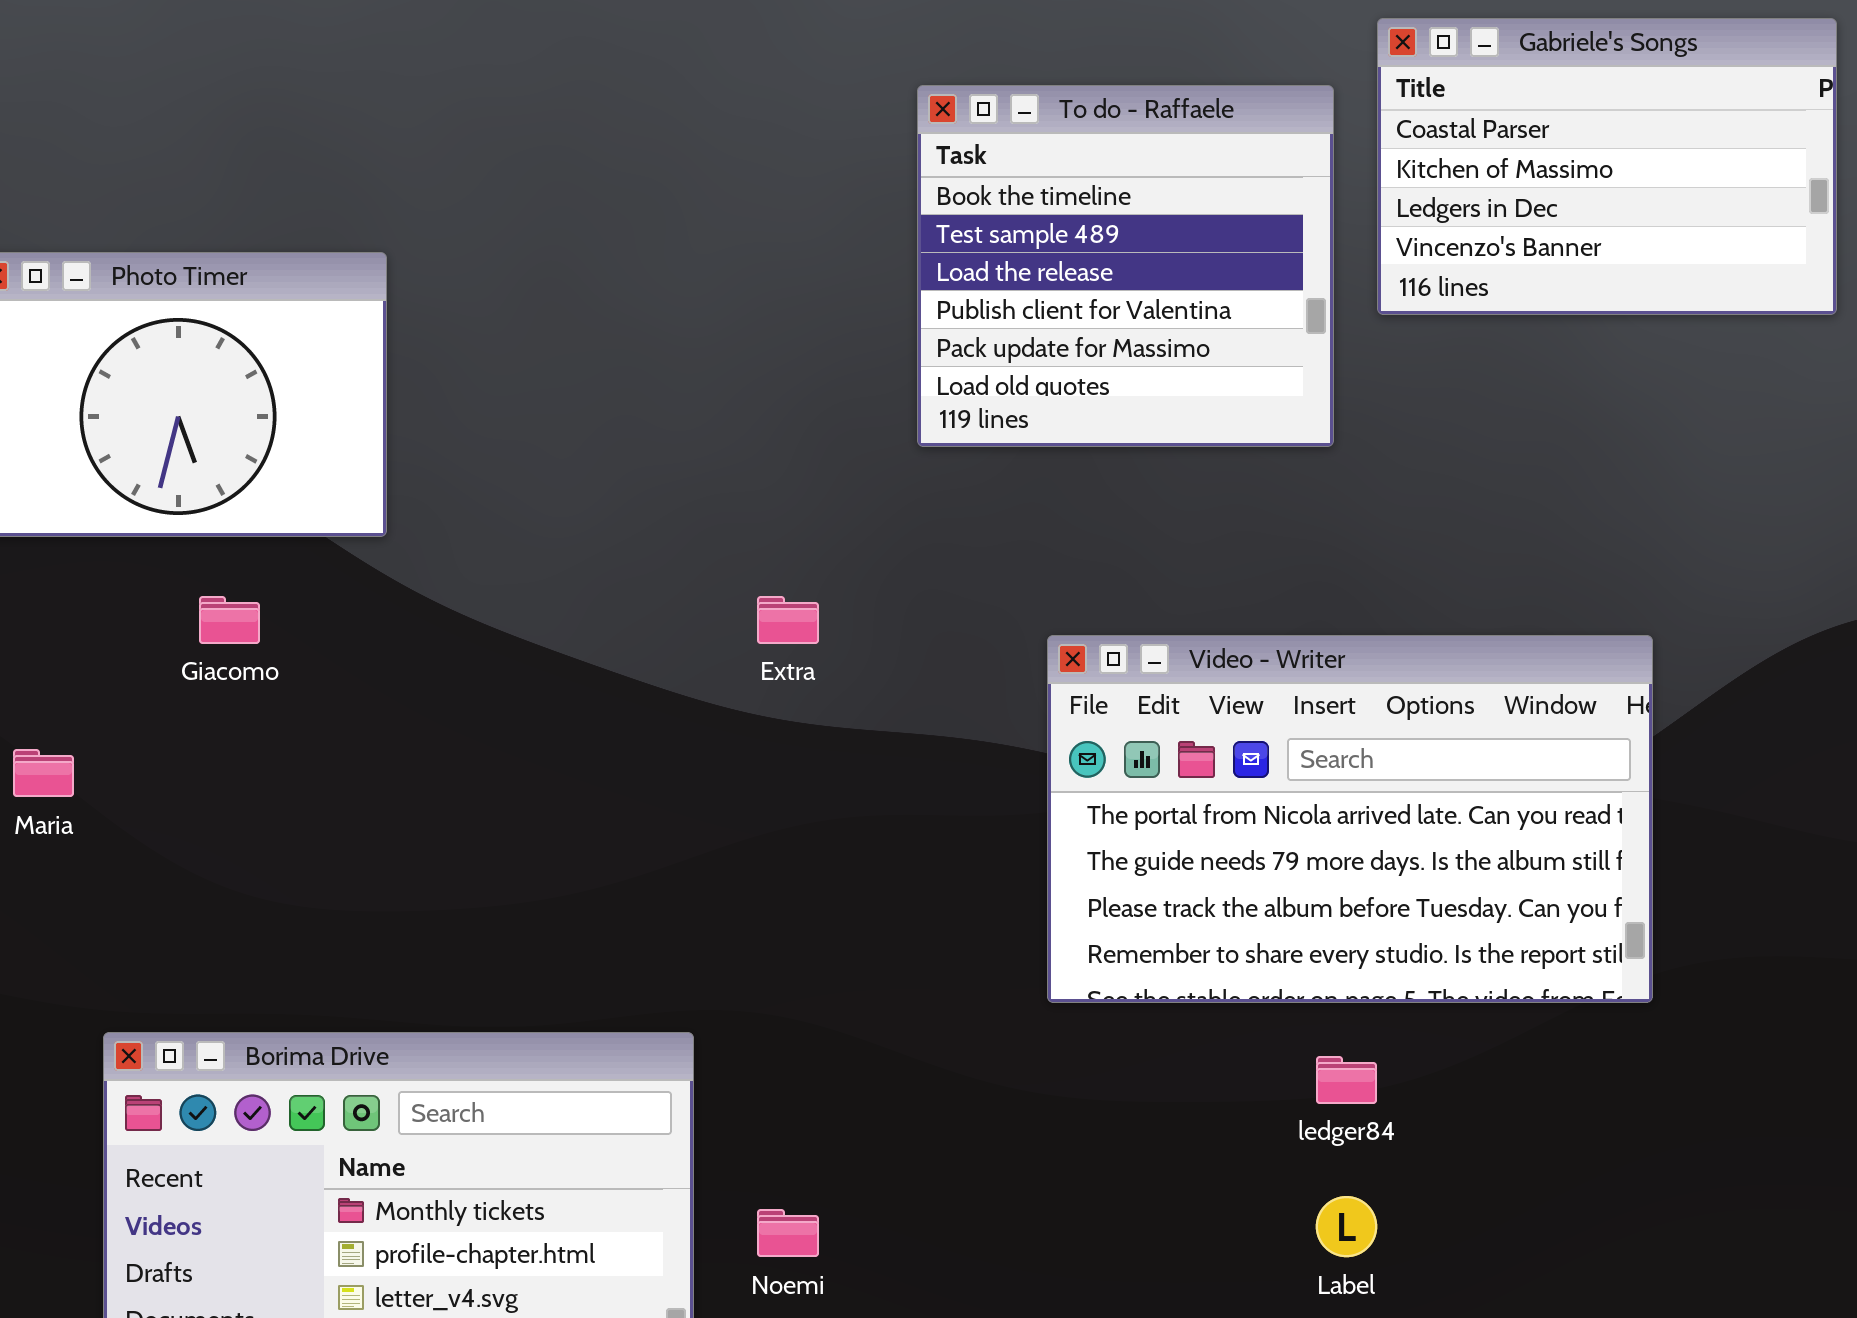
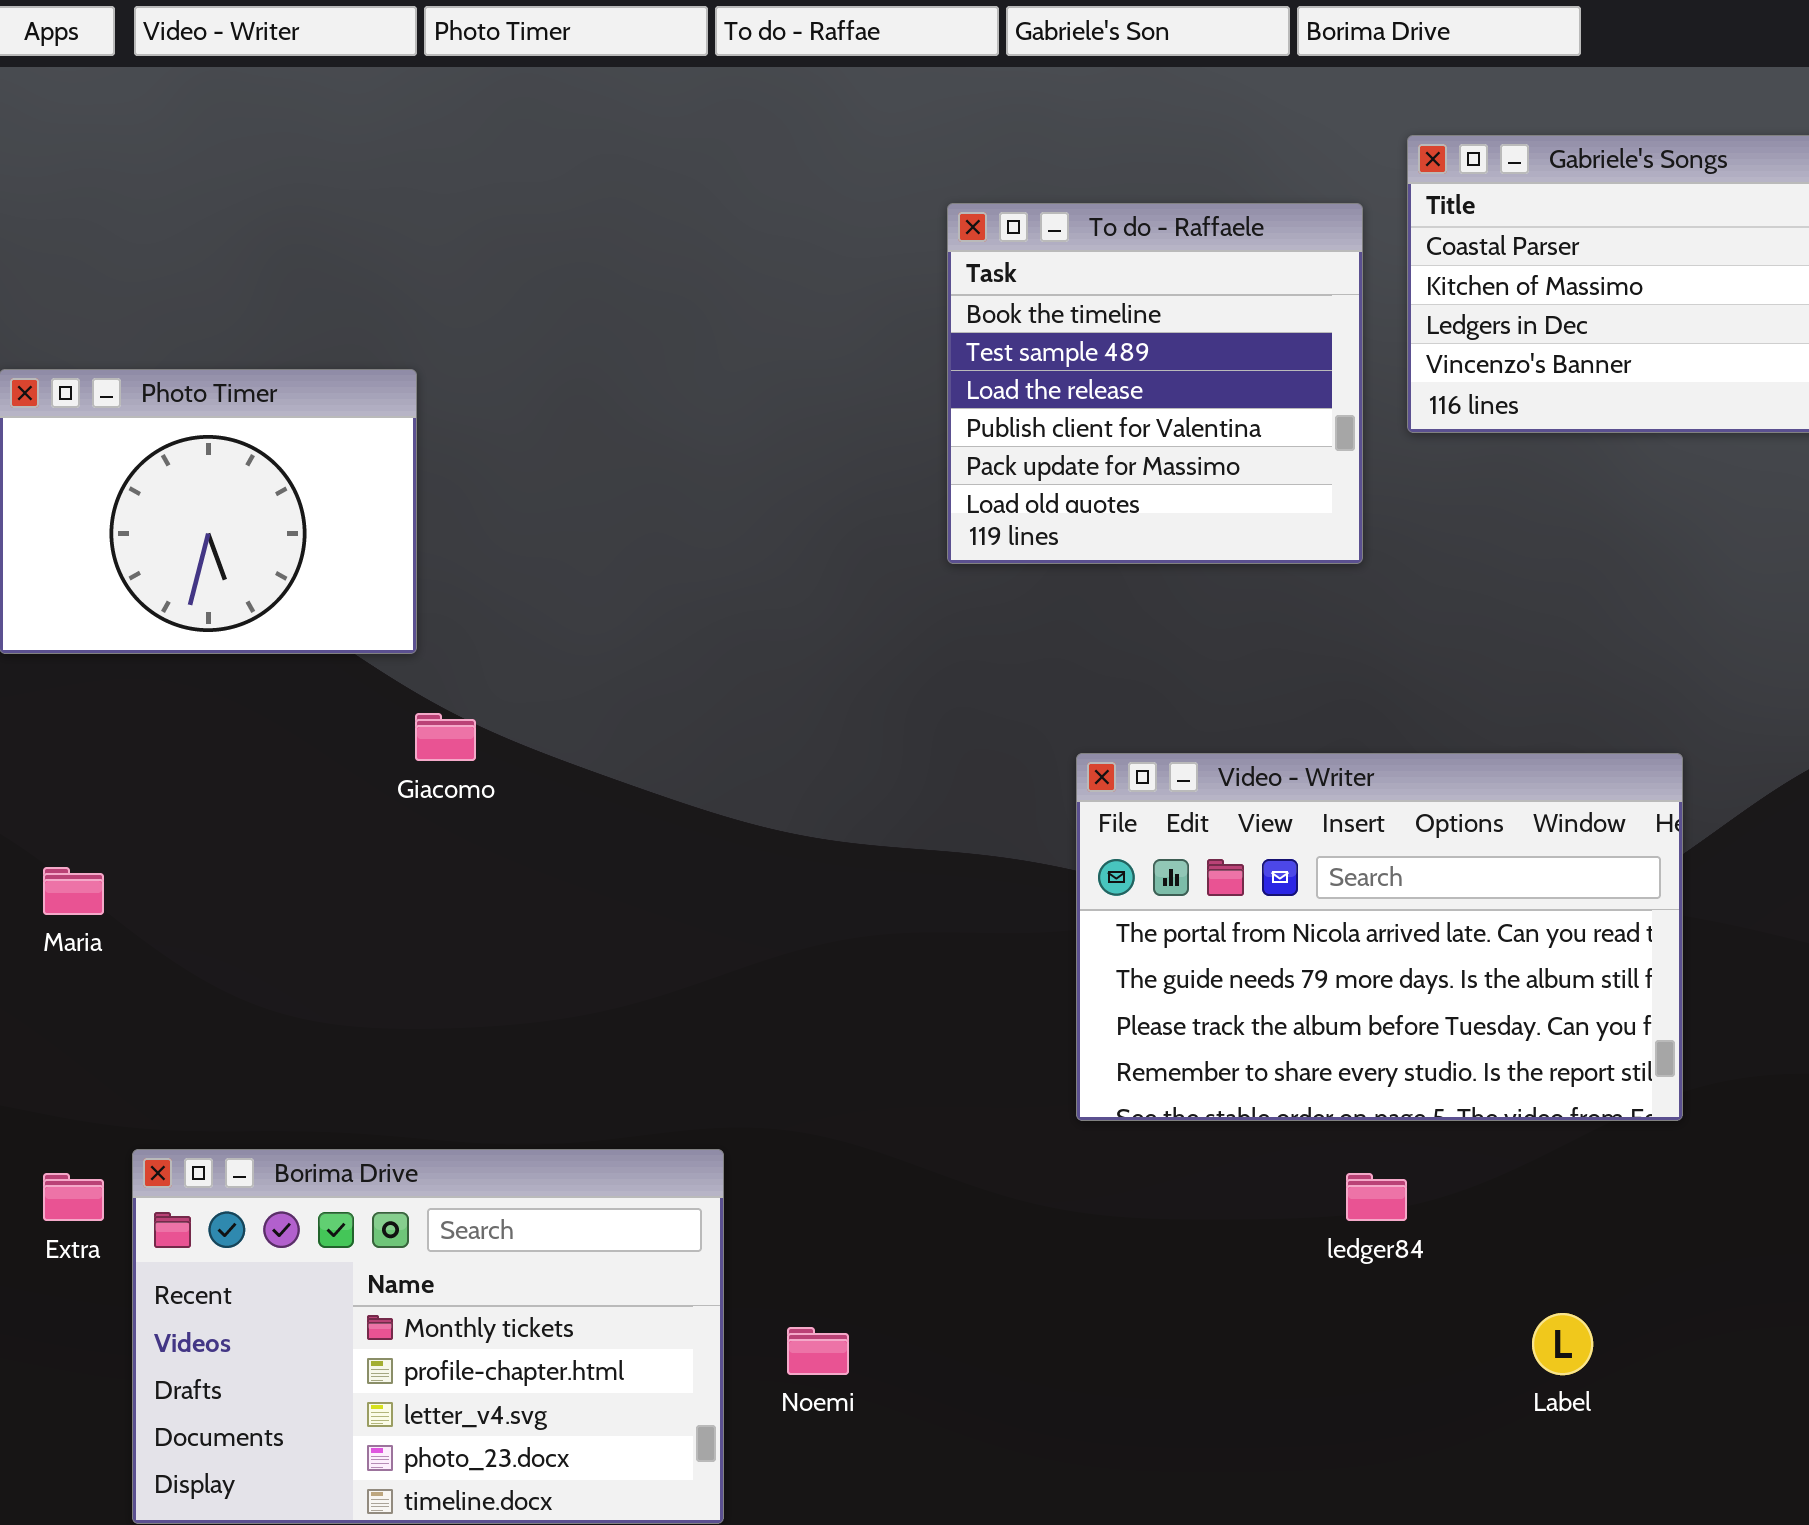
Giacomo: [199,596,260,644] -> [415,713,476,761], moved
Extra: [757,596,819,644] -> [43,1173,104,1221], moved
Label: [1316,1196,1377,1257] -> [1532,1313,1593,1375], moved

